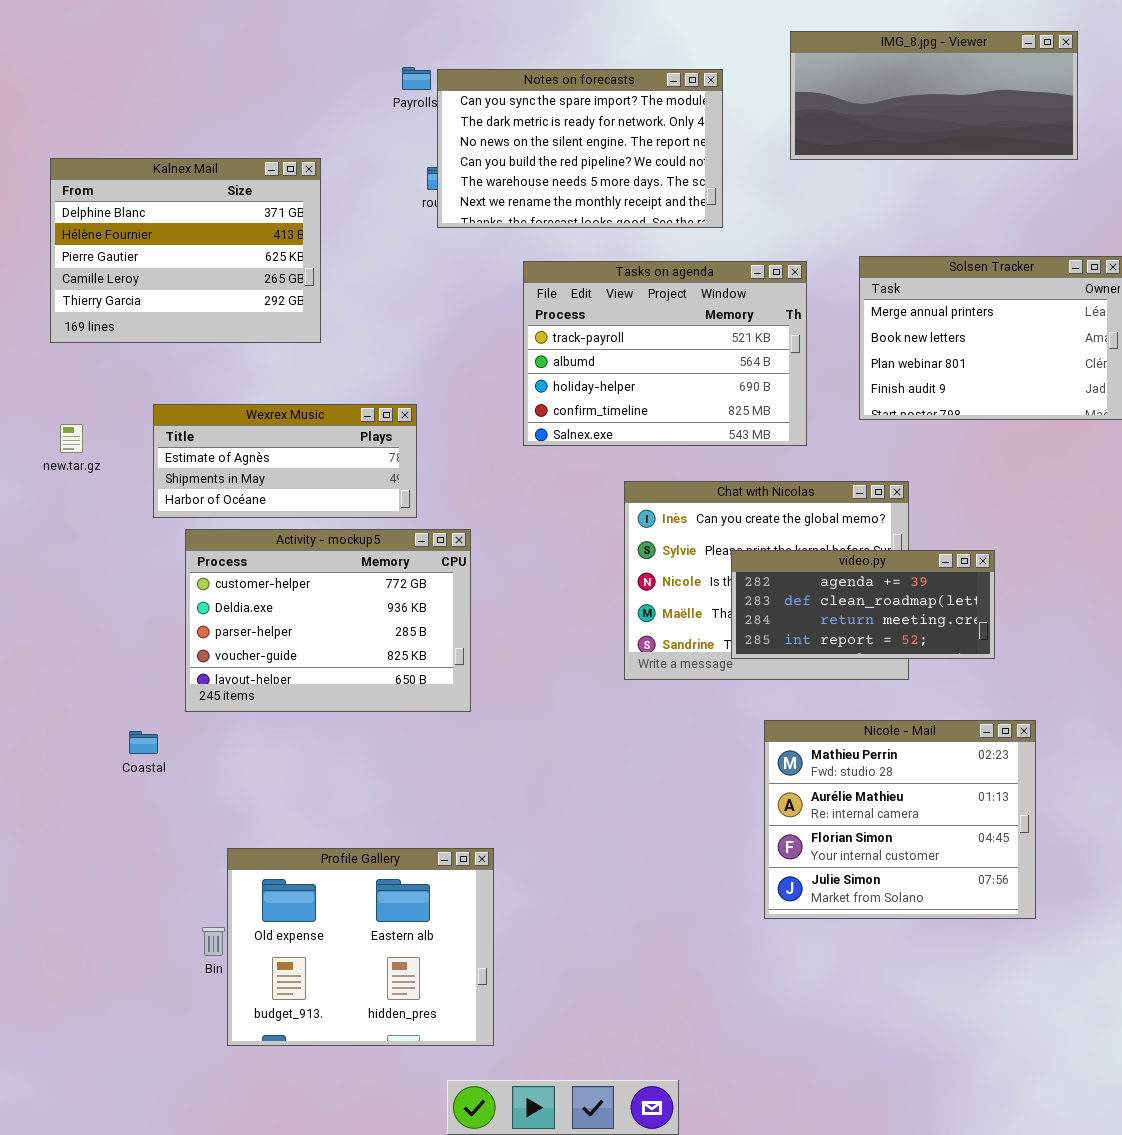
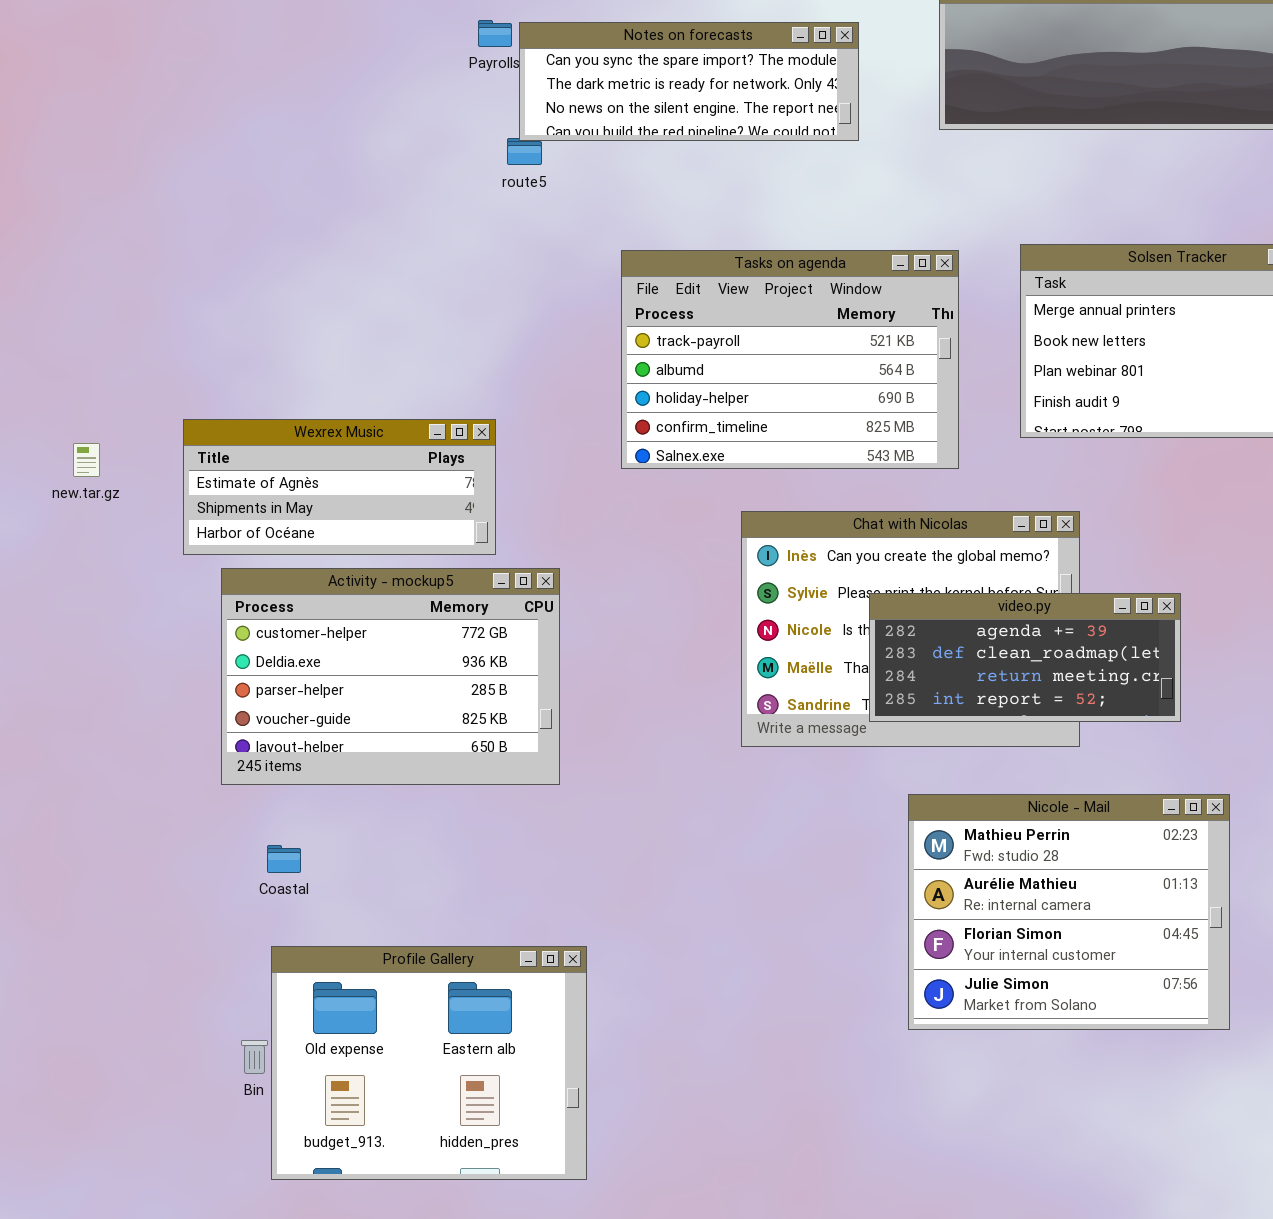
Notes on forecasts: [437,69,723,228] -> [519,22,859,141], resized
Kalnex Mail: [50,158,321,343] -> none, closed
Coastal: [129,731,158,754] -> [267,845,301,873], moved

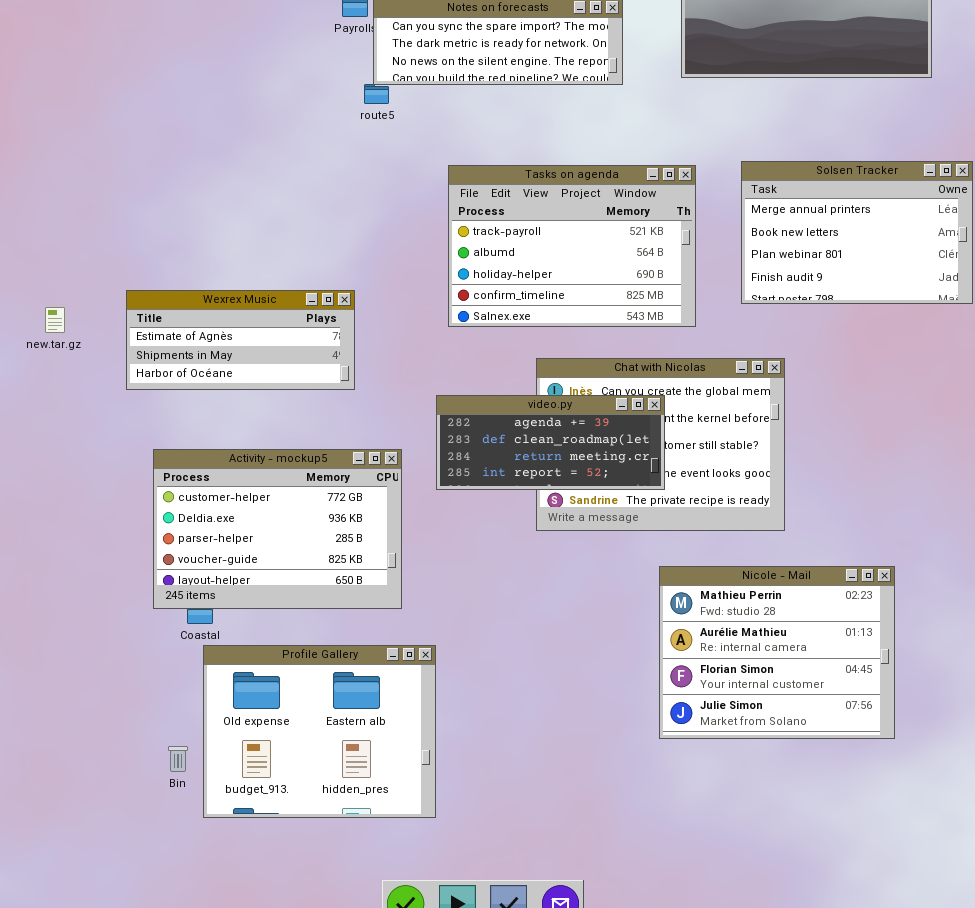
Activity - mockup5: [221,568,560,785] -> [153,449,402,609], moved
video.py: [869,593,1181,722] -> [436,395,665,490], moved
Profile Gallery: [271,946,587,1180] -> [203,645,436,818], moved

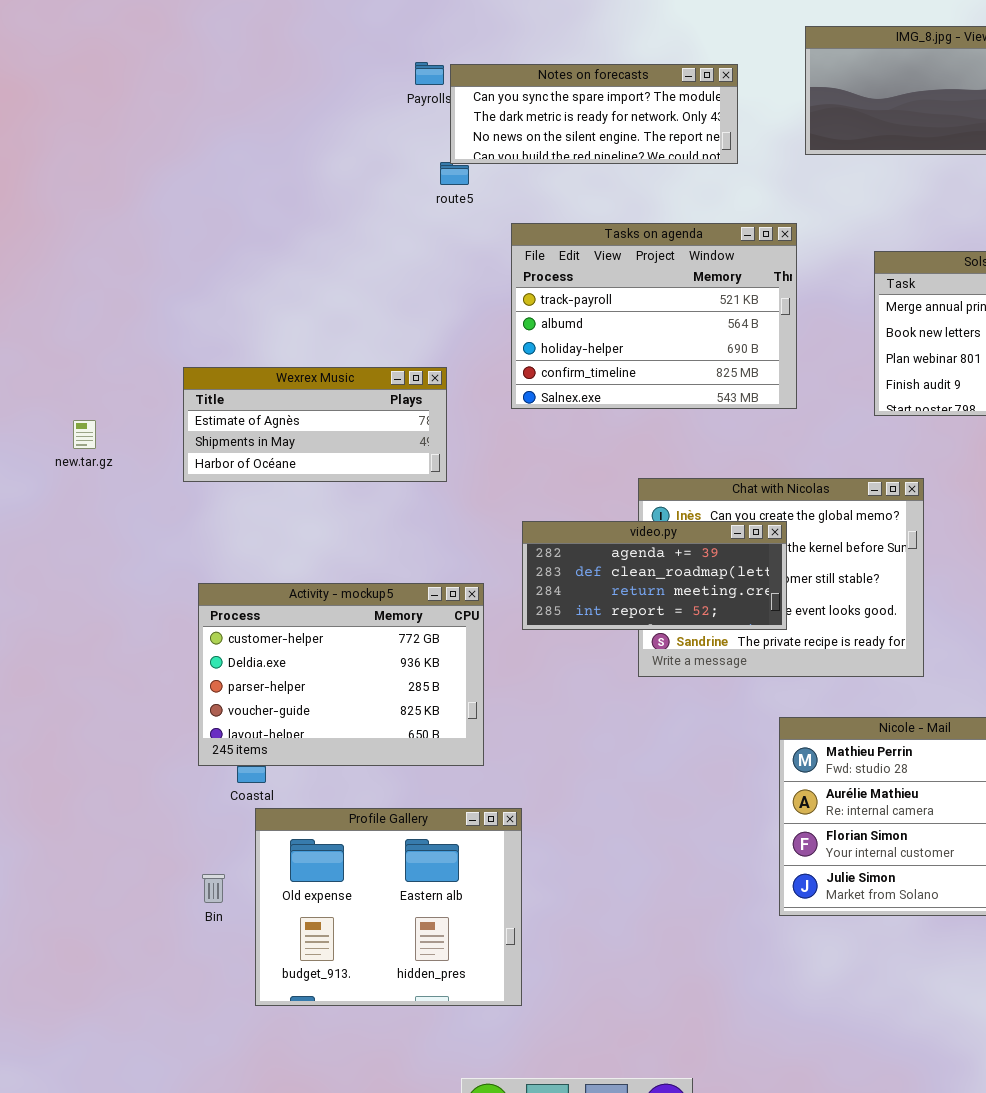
Tasks on agenda: [448,165,696,327] -> [511,223,797,409], moved
Wexrex Music: [126,290,355,390] -> [183,367,447,482], moved
Bin: [168,746,188,772] -> [202,874,225,903], moved

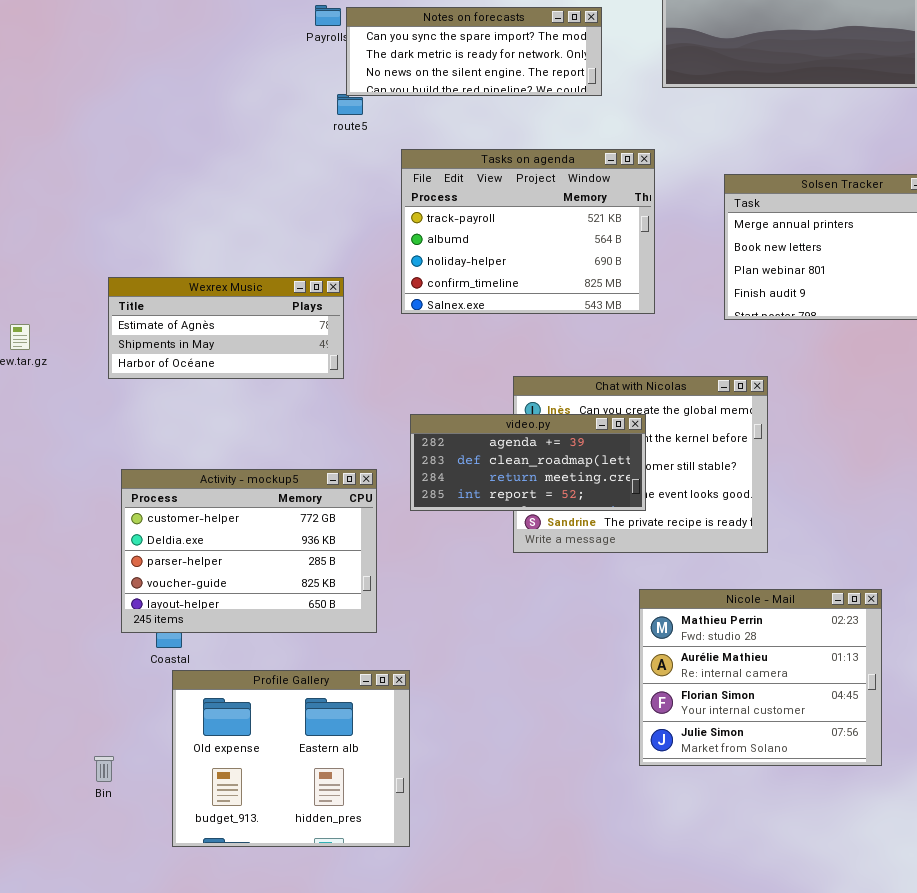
Bin: [202,874,225,903] -> [94,756,114,782], moved

